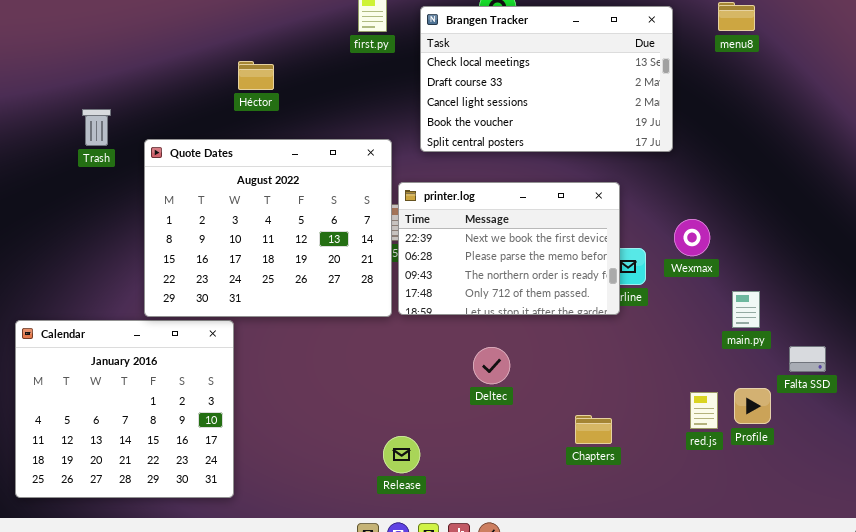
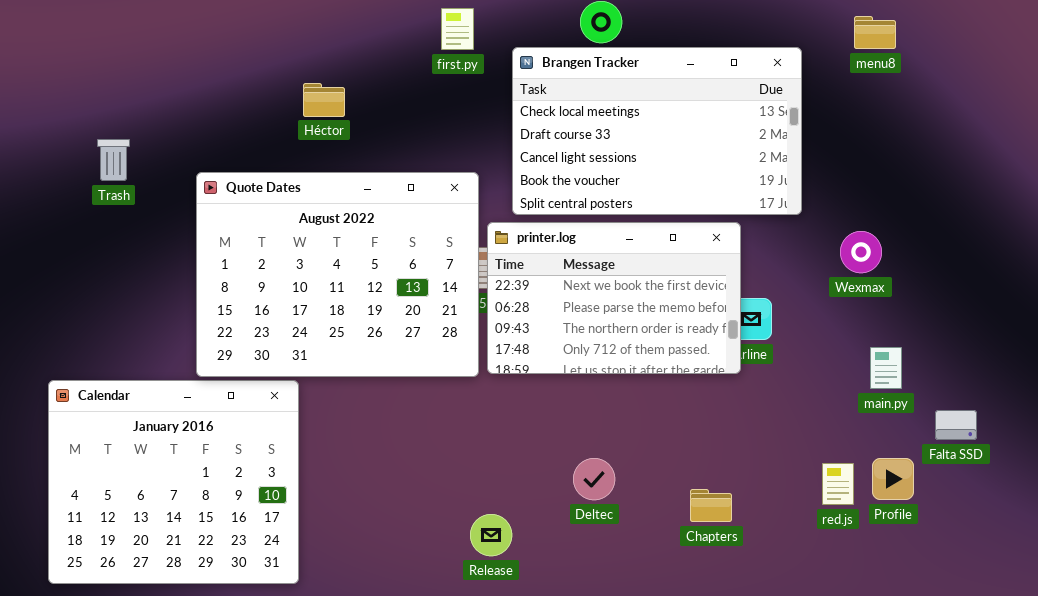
Brangen Tracker: [420,6,673,152] -> [512,47,802,215], moved
Trash: [82,109,111,146] -> [97,139,130,181], moved
Wexmax: [674,219,710,256] -> [840,231,882,273], moved
Deltec: [473,347,510,384] -> [573,458,615,500], moved

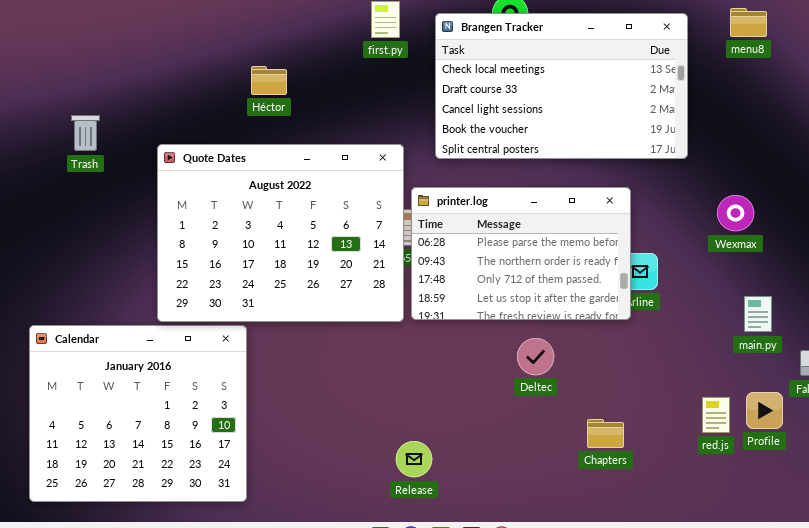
Brangen Tracker: [512,47,802,215] -> [435,13,688,159], moved
printer.log: [487,222,741,374] -> [411,187,631,320], scrolled down 1 row
Deltec: [573,458,615,500] -> [517,338,554,375], moved

